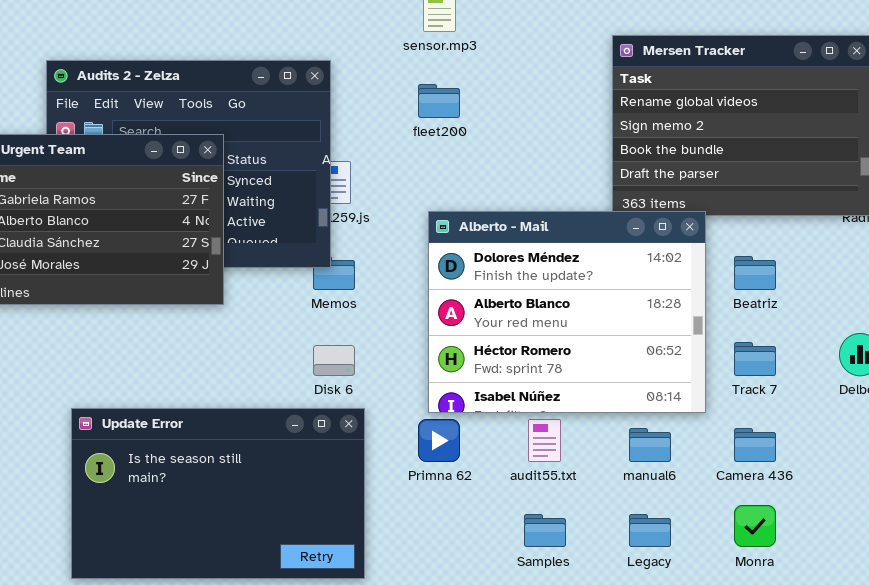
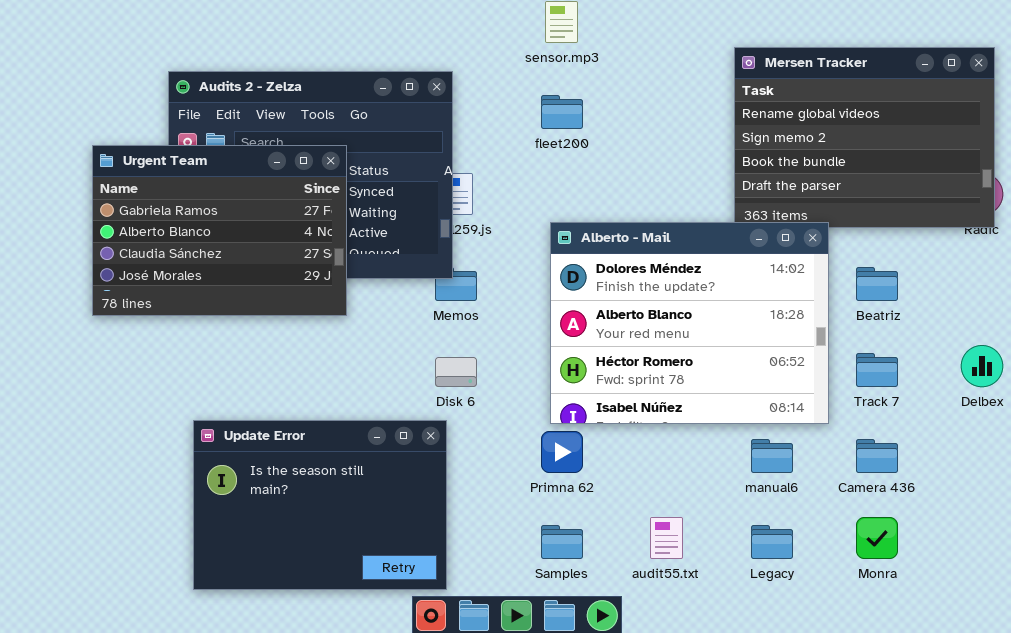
Update Error: [71,408,365,579] -> [193,420,447,590], resized
audit55.txt: [528,419,561,462] -> [650,517,683,559], moved
Samples: [524,514,566,547] -> [541,525,583,559], moved

